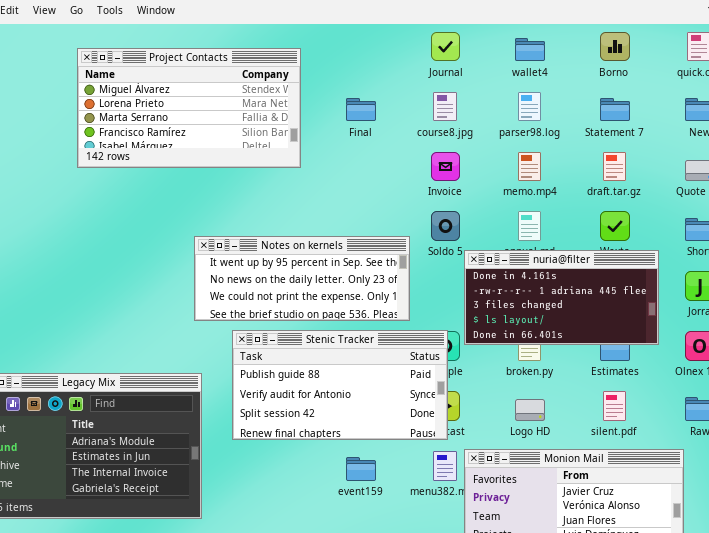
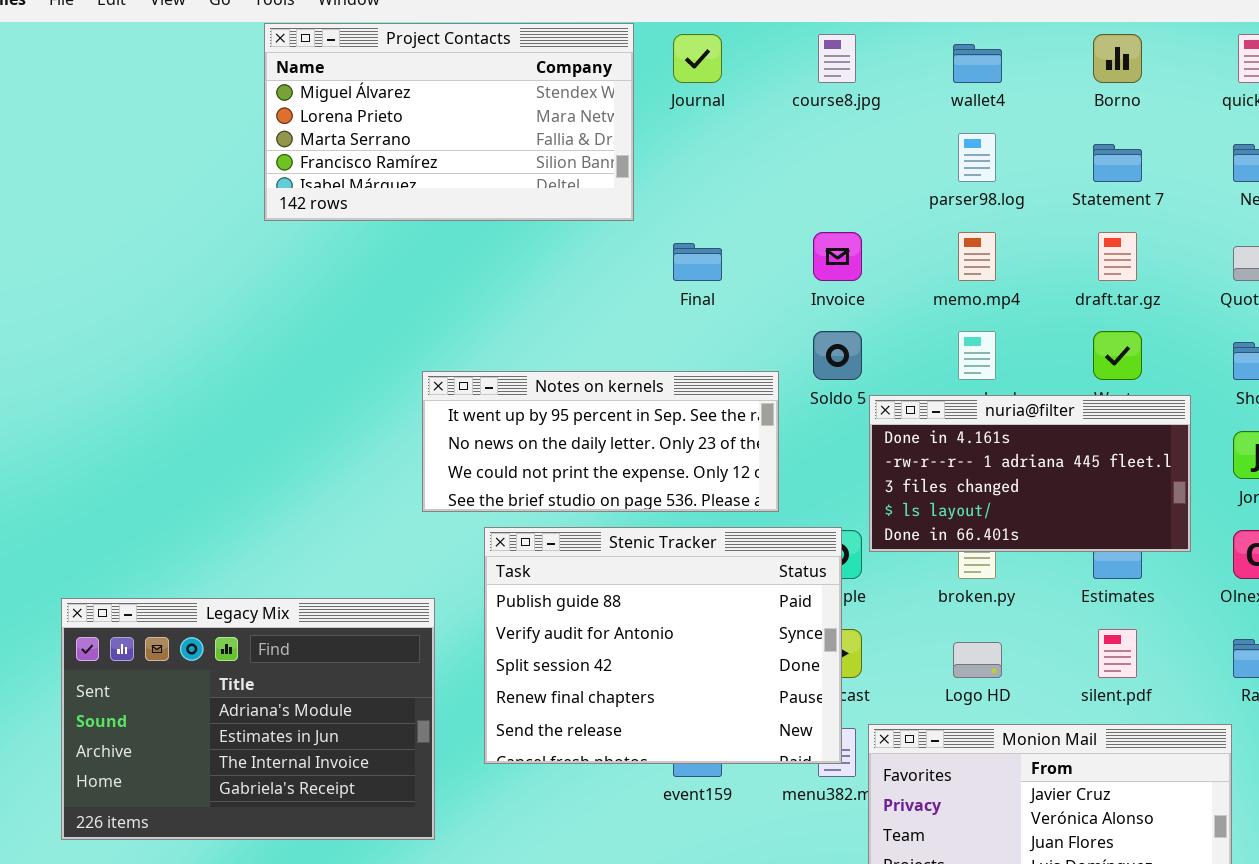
Journal: [431,32,460,61] -> [673,34,722,83], moved
Project Contacts: [77,48,301,168] -> [264,23,634,221], moved
course8.jpg: [433,92,457,121] -> [818,34,856,83], moved
Final: [346,98,376,121] -> [673,243,722,281], moved
Stenic Tracker: [232,330,448,440] -> [484,527,842,764], resized

